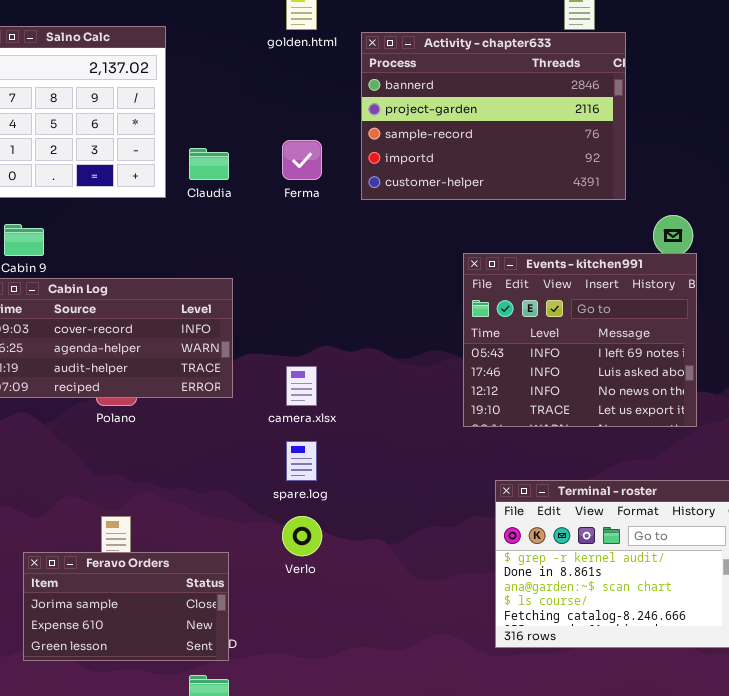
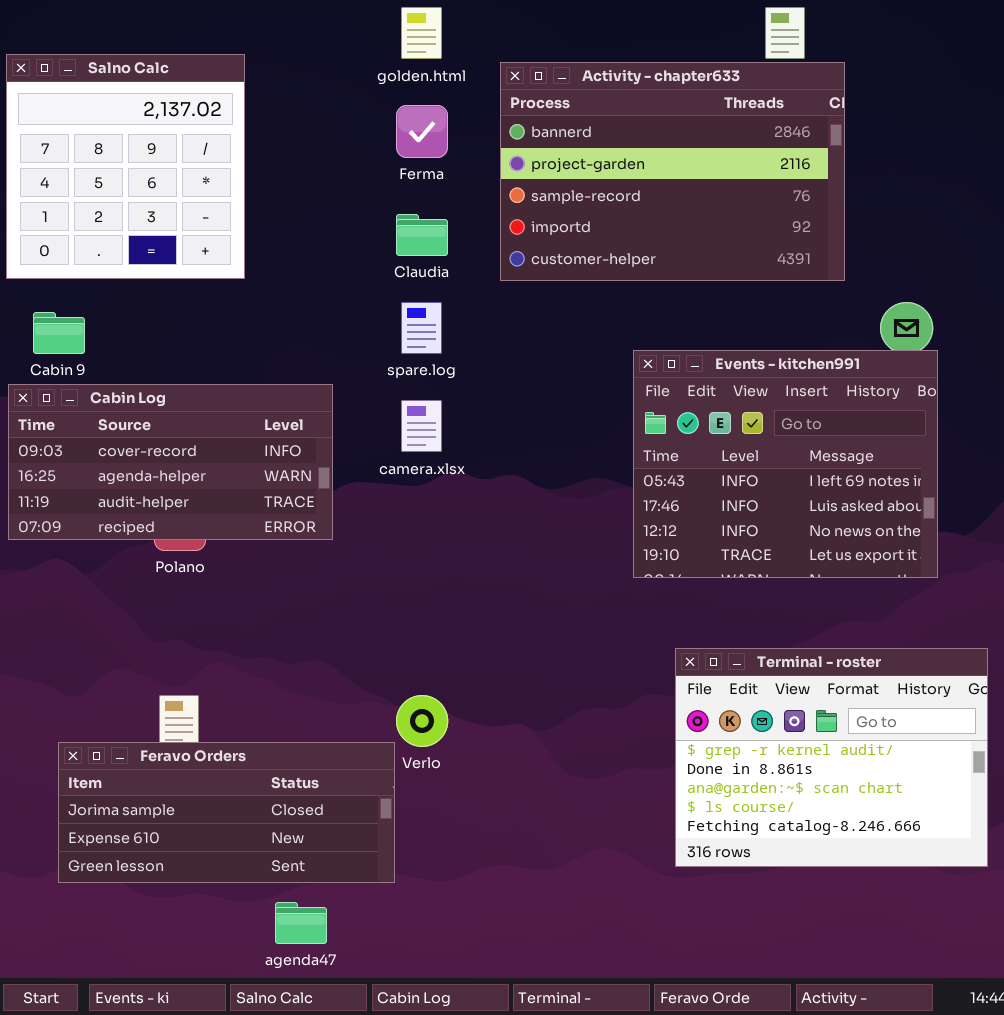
Ferma: [282,140,322,180] -> [396,105,448,158], moved
Claudia: [189,148,229,180] -> [396,214,448,256], moved
camera.xlsx: [286,366,317,406] -> [401,400,442,452], moved
spare.log: [286,441,317,481] -> [401,302,442,354], moved
Feravo Orders: [23,552,229,661] -> [58,742,395,883], resized

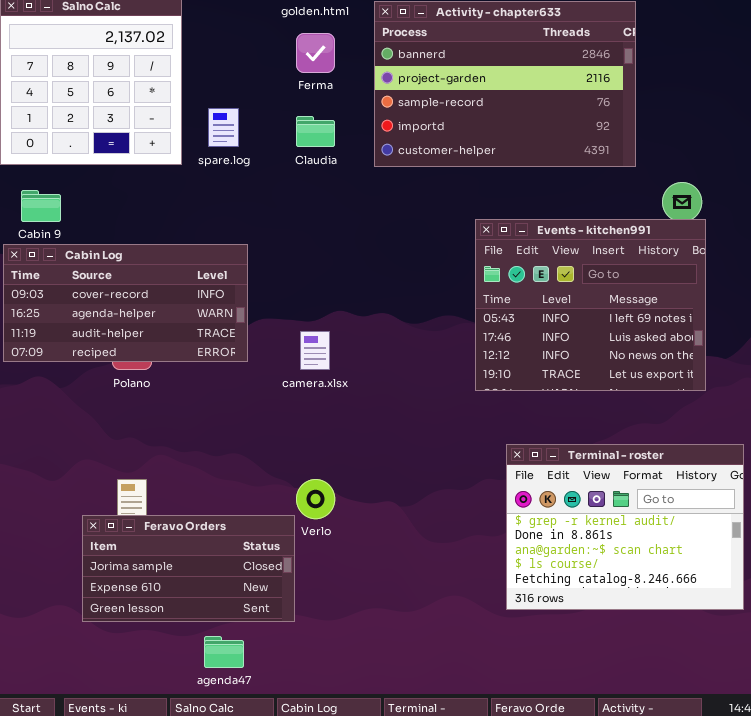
spare.log: [401,302,442,354] -> [208,108,239,147], moved
camera.xlsx: [401,400,442,452] -> [300,331,330,370], moved
Feravo Orders: [58,742,395,883] -> [82,515,295,622], resized

